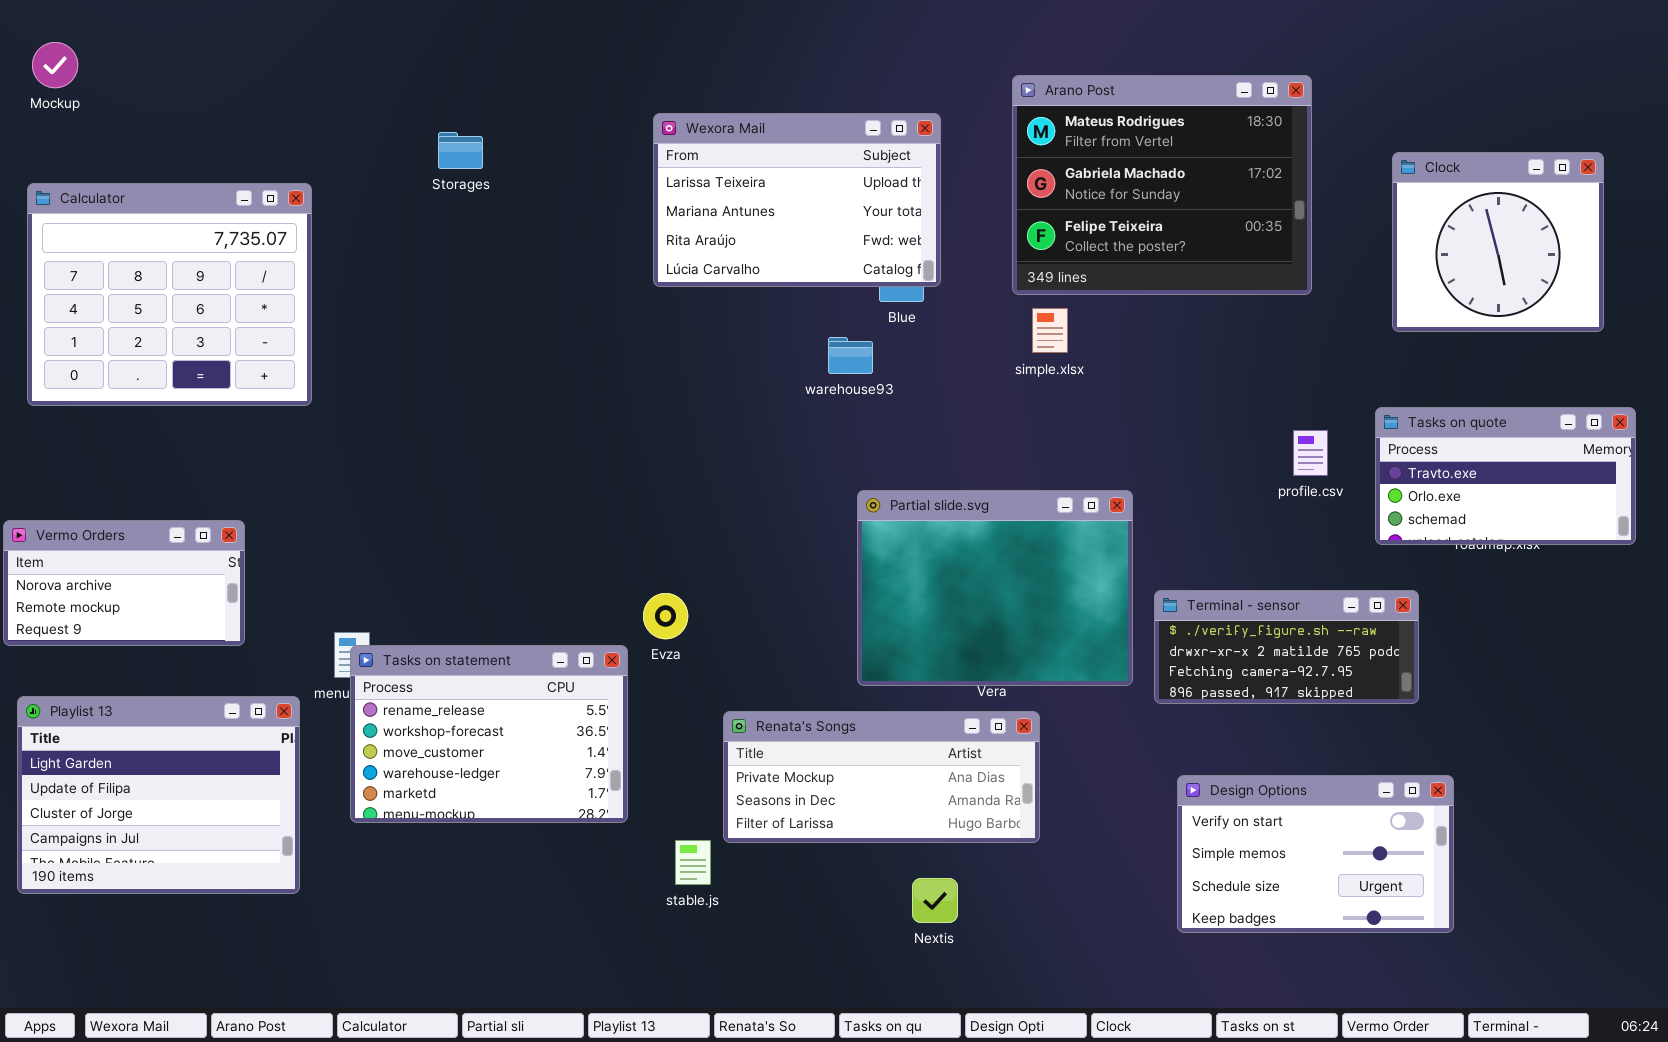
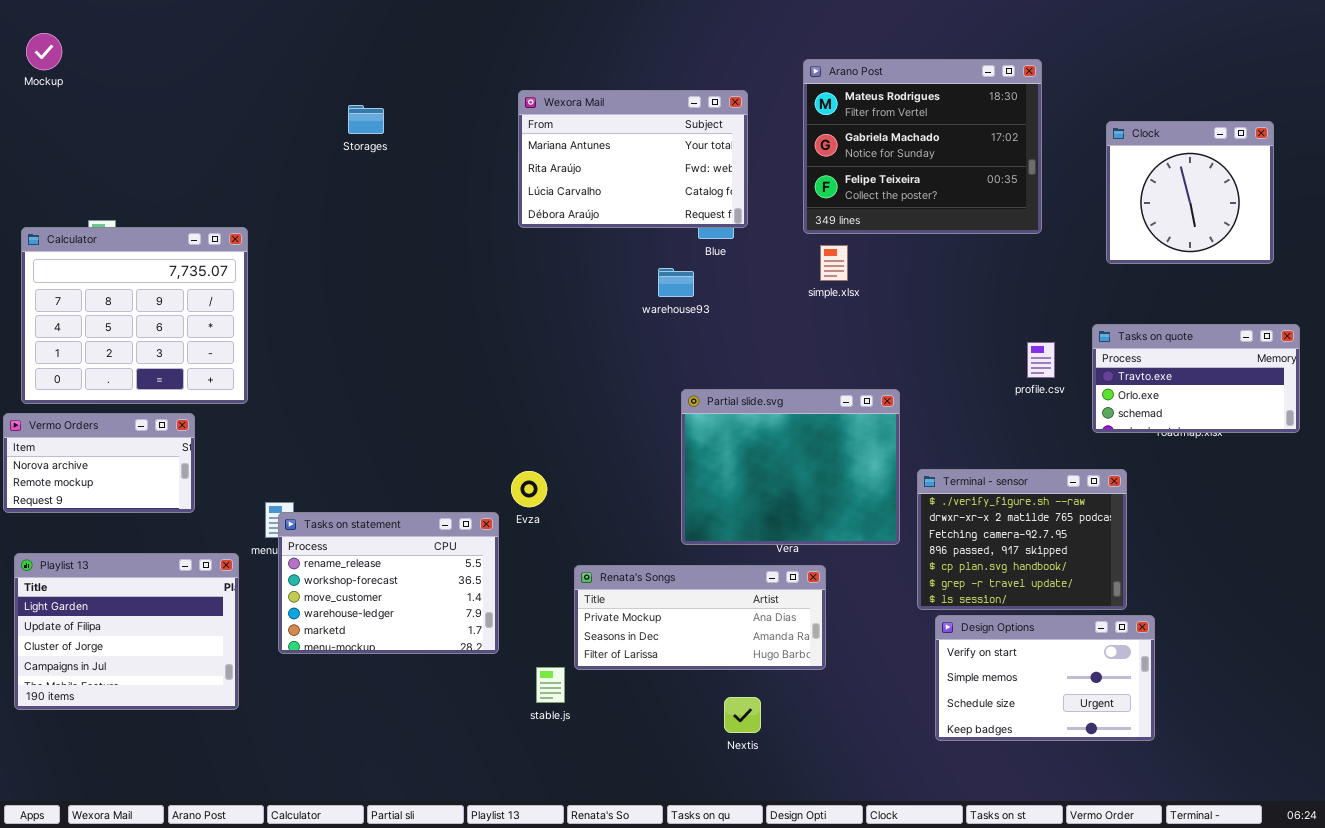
Wexora Mail: [653,113,941,287] -> [518,90,748,228], scrolled down 1 row
Calculator: [27,183,312,406] -> [21,227,248,404], moved
Terminal - sensor: [1154,590,1419,704] -> [917,469,1127,610], resized

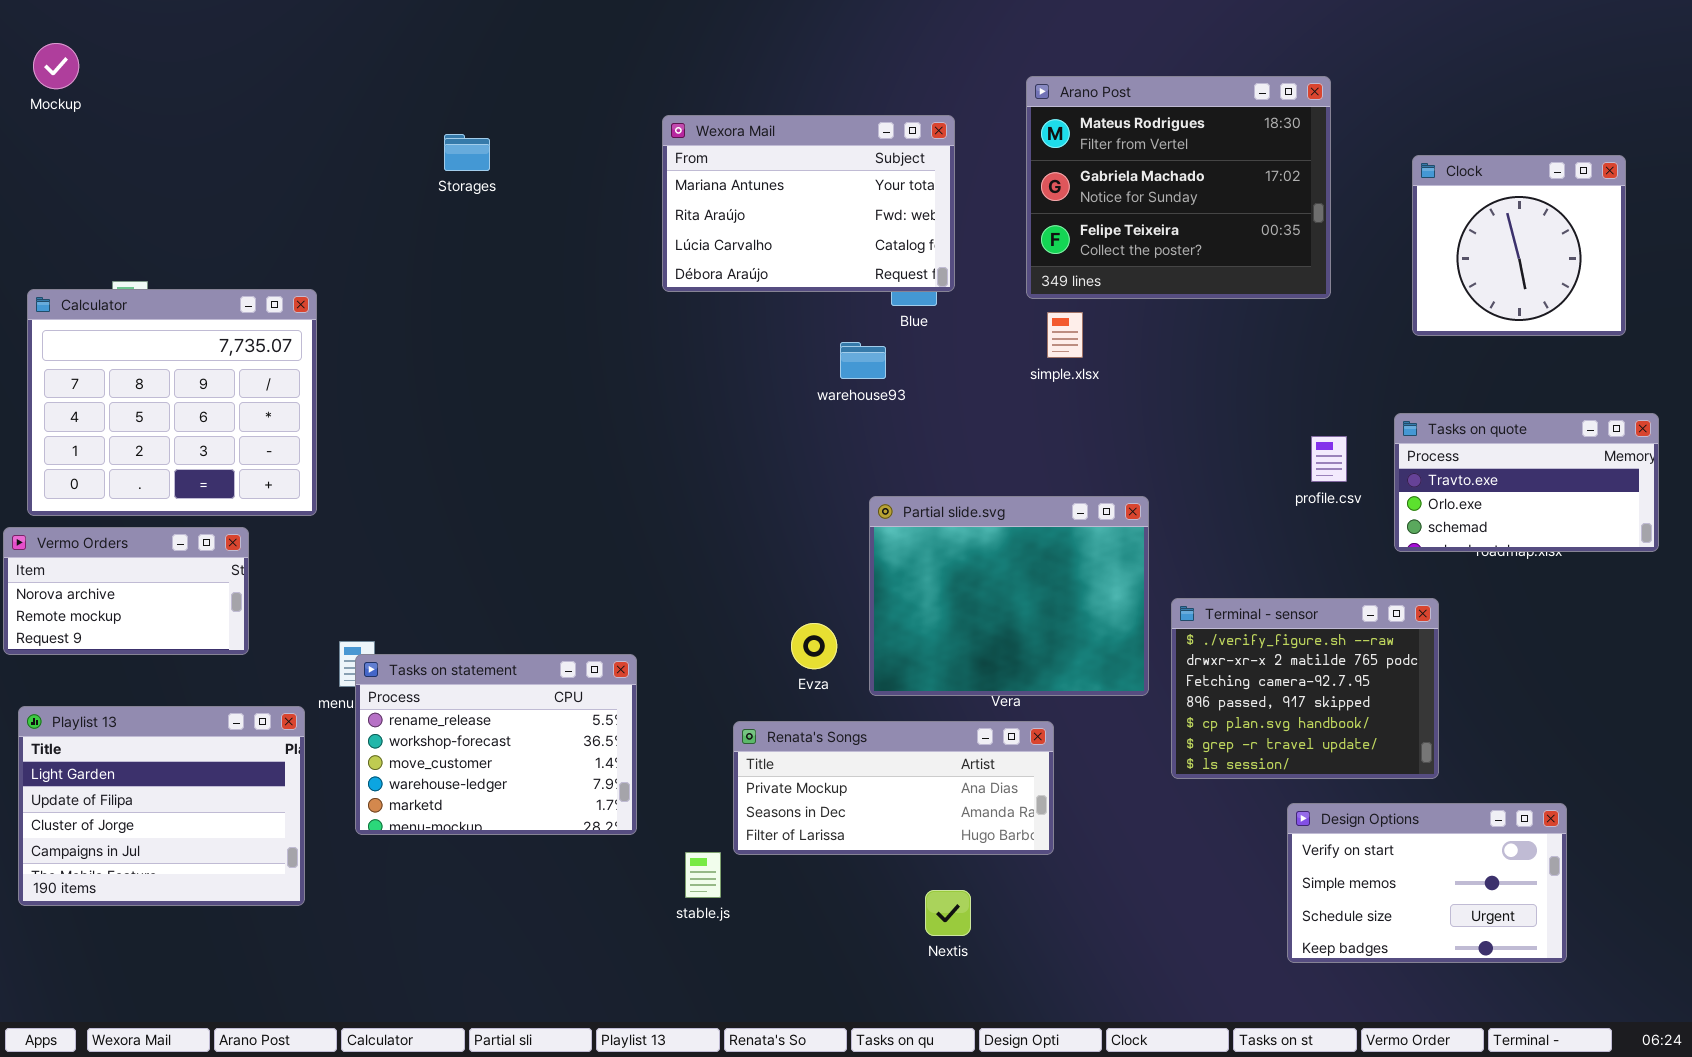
Evza: [511,471,547,507] -> [791,623,837,669], moved
Design Options: [935,615,1155,741] -> [1287,803,1567,963], moved

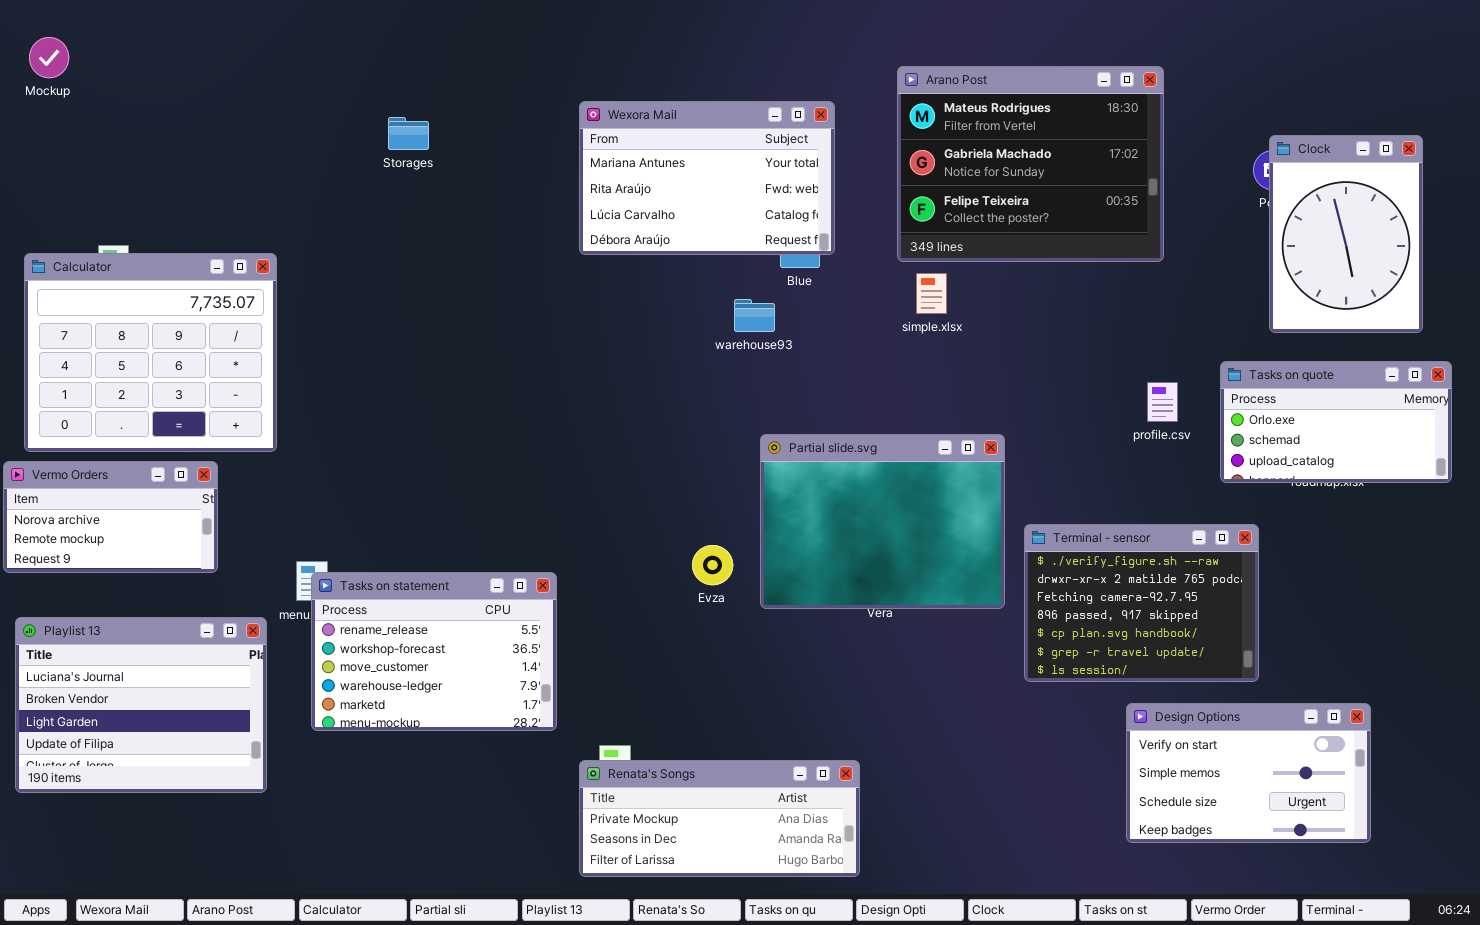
Clock: [1412,155,1626,336] -> [1269,135,1423,333], resized
Tasks on quote: [1394,413,1659,552] -> [1220,361,1452,483], scrolled down 1 row
Playlist 13: [18,706,305,906] -> [15,617,267,793], scrolled up 2 rows
Renata's Songs: [733,721,1054,855] -> [579,760,860,877], moved

